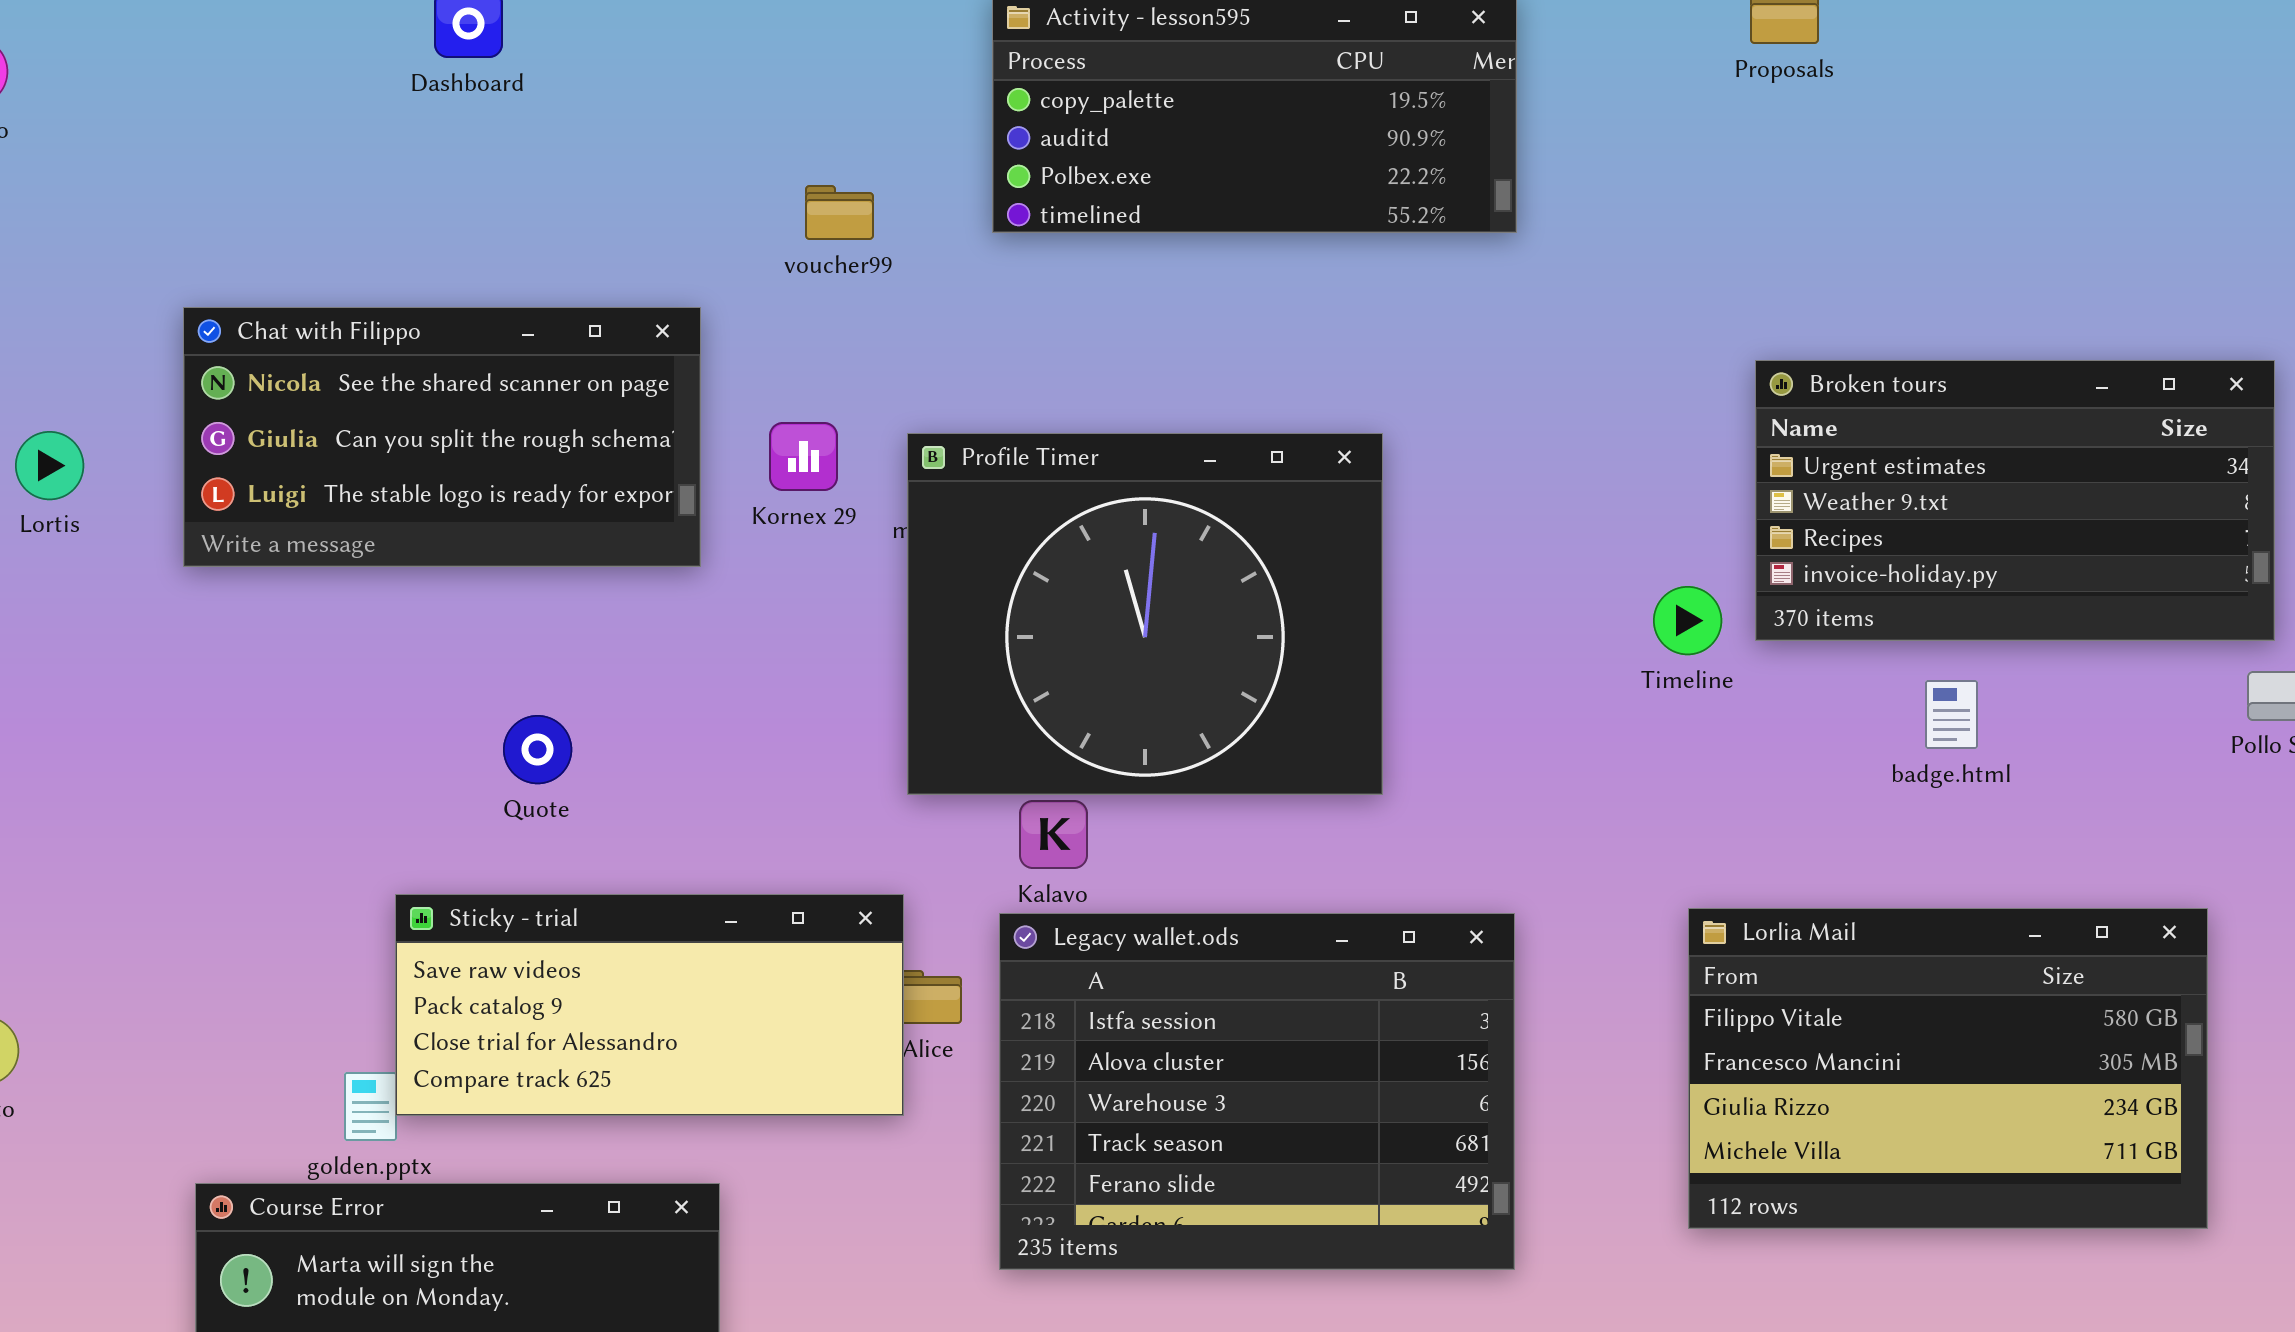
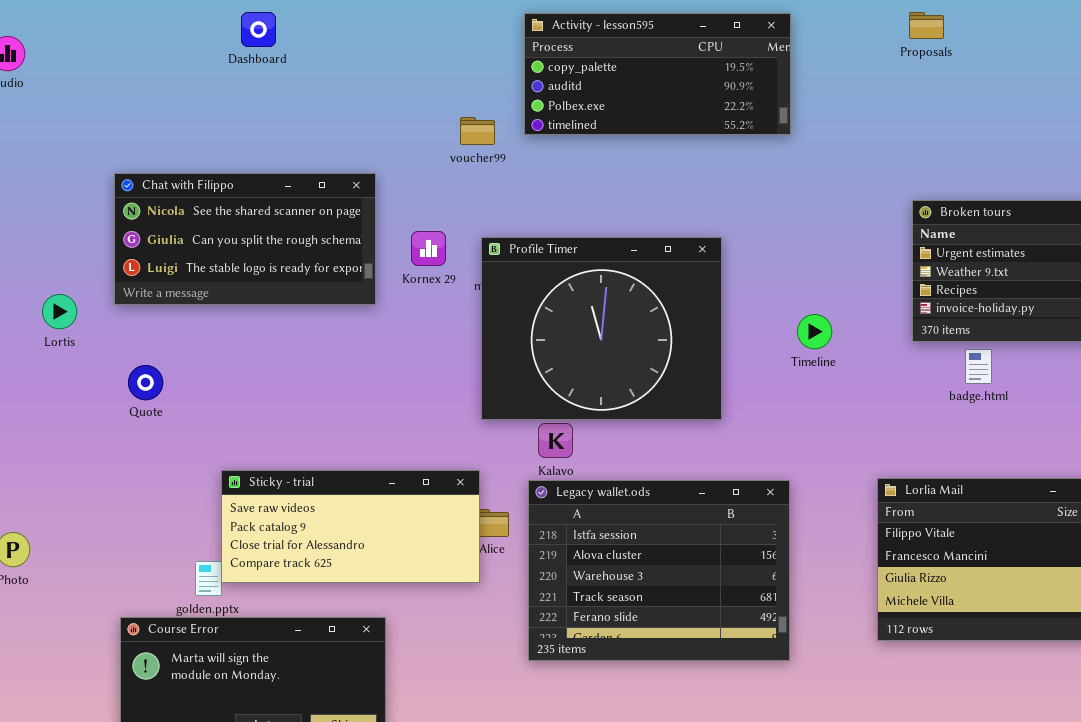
voucher99: [805,185,874,240] -> [460,117,495,145], moved
Lortis: [15,431,84,500] -> [42,294,77,329], moved
Timeline: [1653,586,1722,655] -> [797,314,832,349], moved
badge.html: [1925,680,1978,749] -> [965,349,992,384], moved
Quote: [503,715,572,784] -> [128,365,163,400], moved

